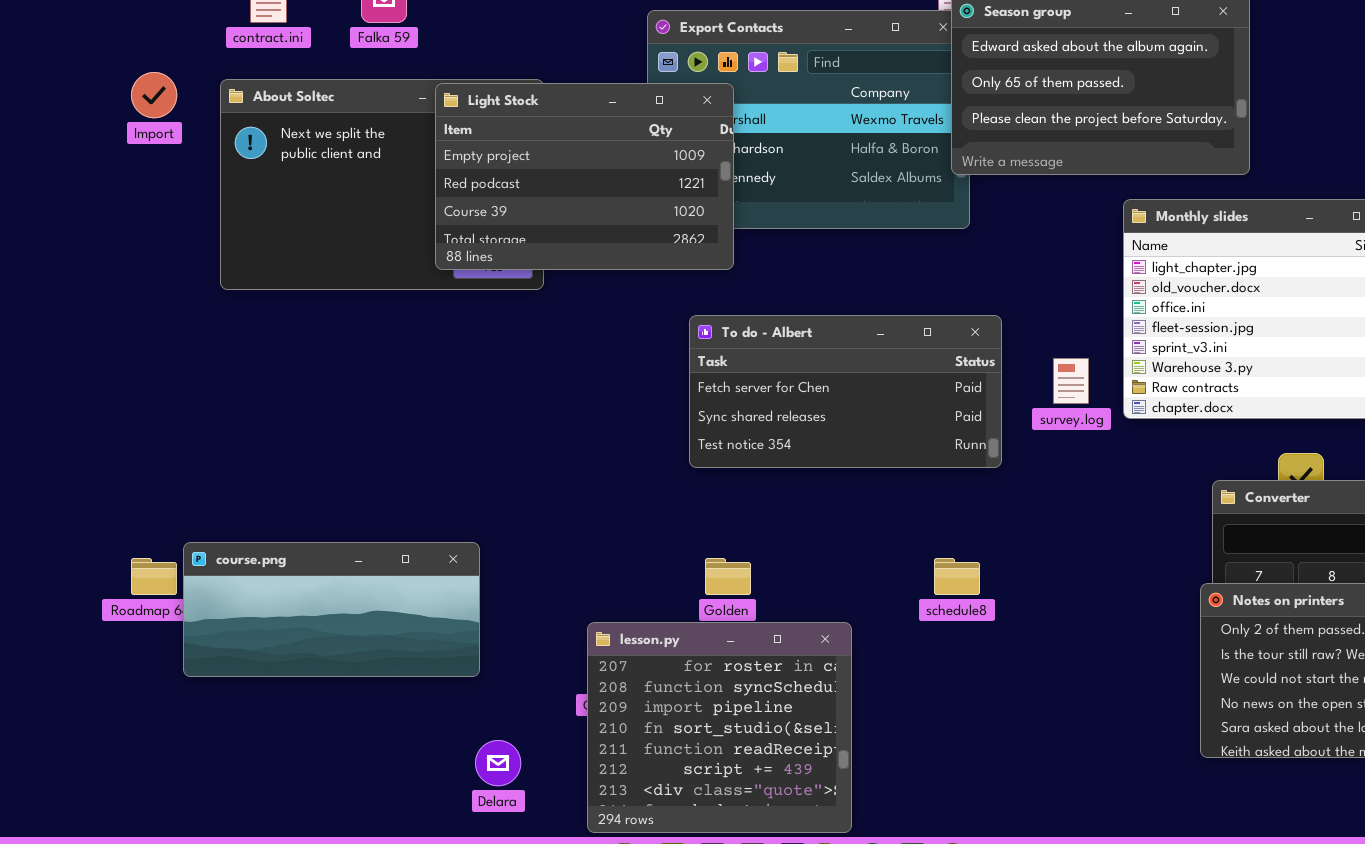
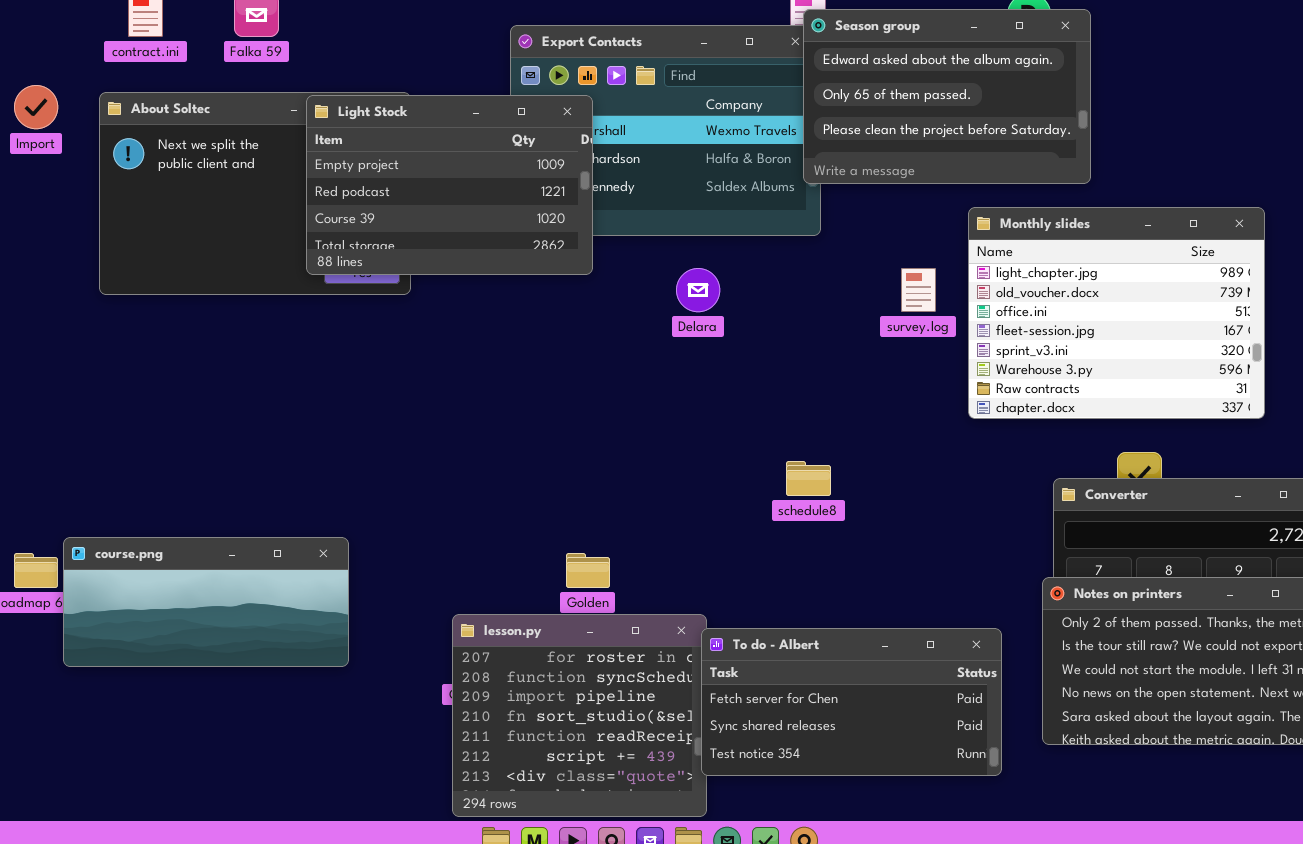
To do - Albert: [689,315,1002,468] -> [701,628,1002,776], moved
survey.log: [1053,358,1089,404] -> [901,268,936,312], moved
schedule8: [934,558,980,595] -> [786,461,831,496], moved
Delara: [475,740,521,786] -> [676,268,720,312], moved

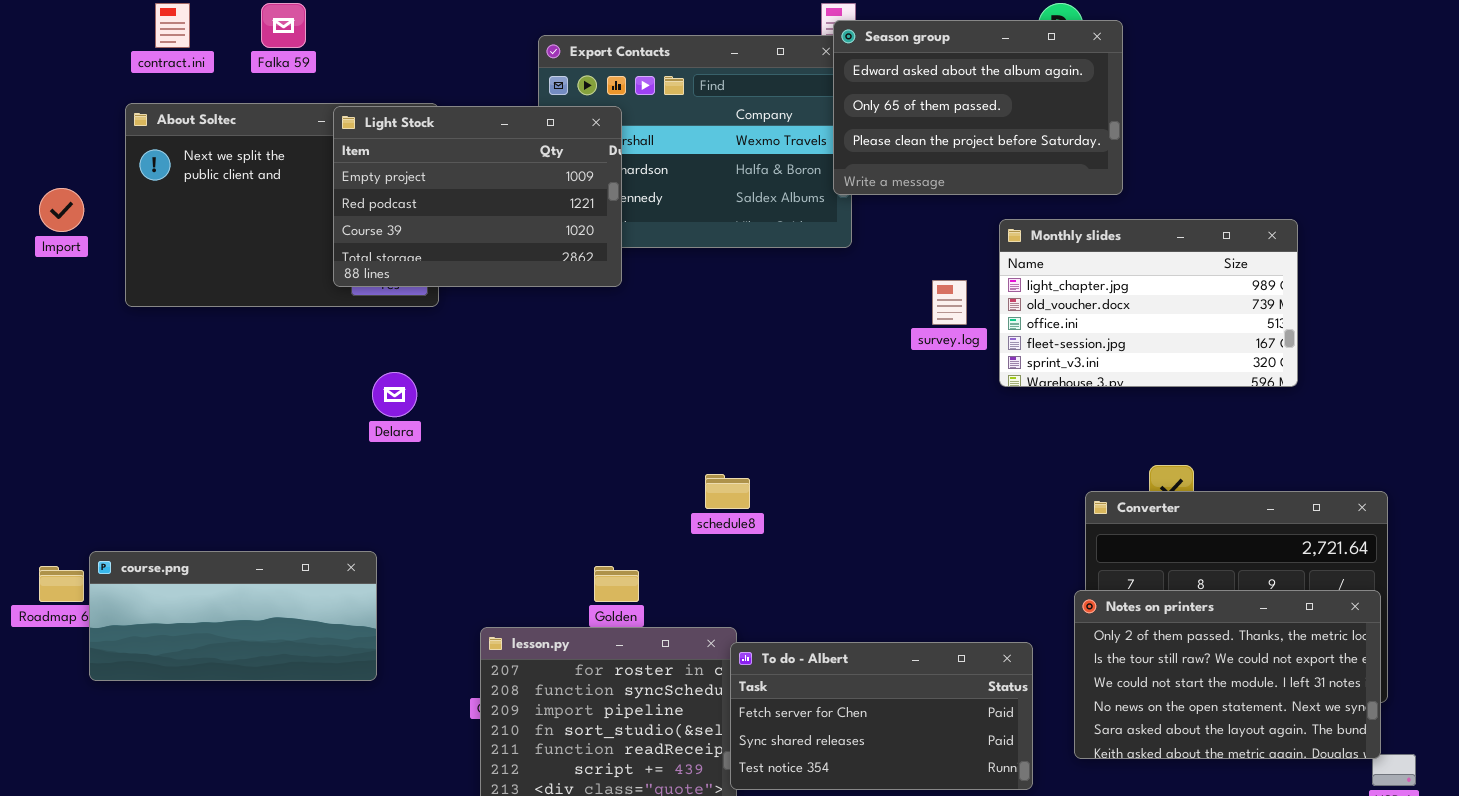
Import: [14,85,58,129] -> [39,188,84,232], moved
Monthly slides: [968,207,1265,419] -> [999,219,1298,387], resized
Delara: [676,268,720,312] -> [372,372,417,417], moved
schedule8: [786,461,831,496] -> [705,474,750,509], moved

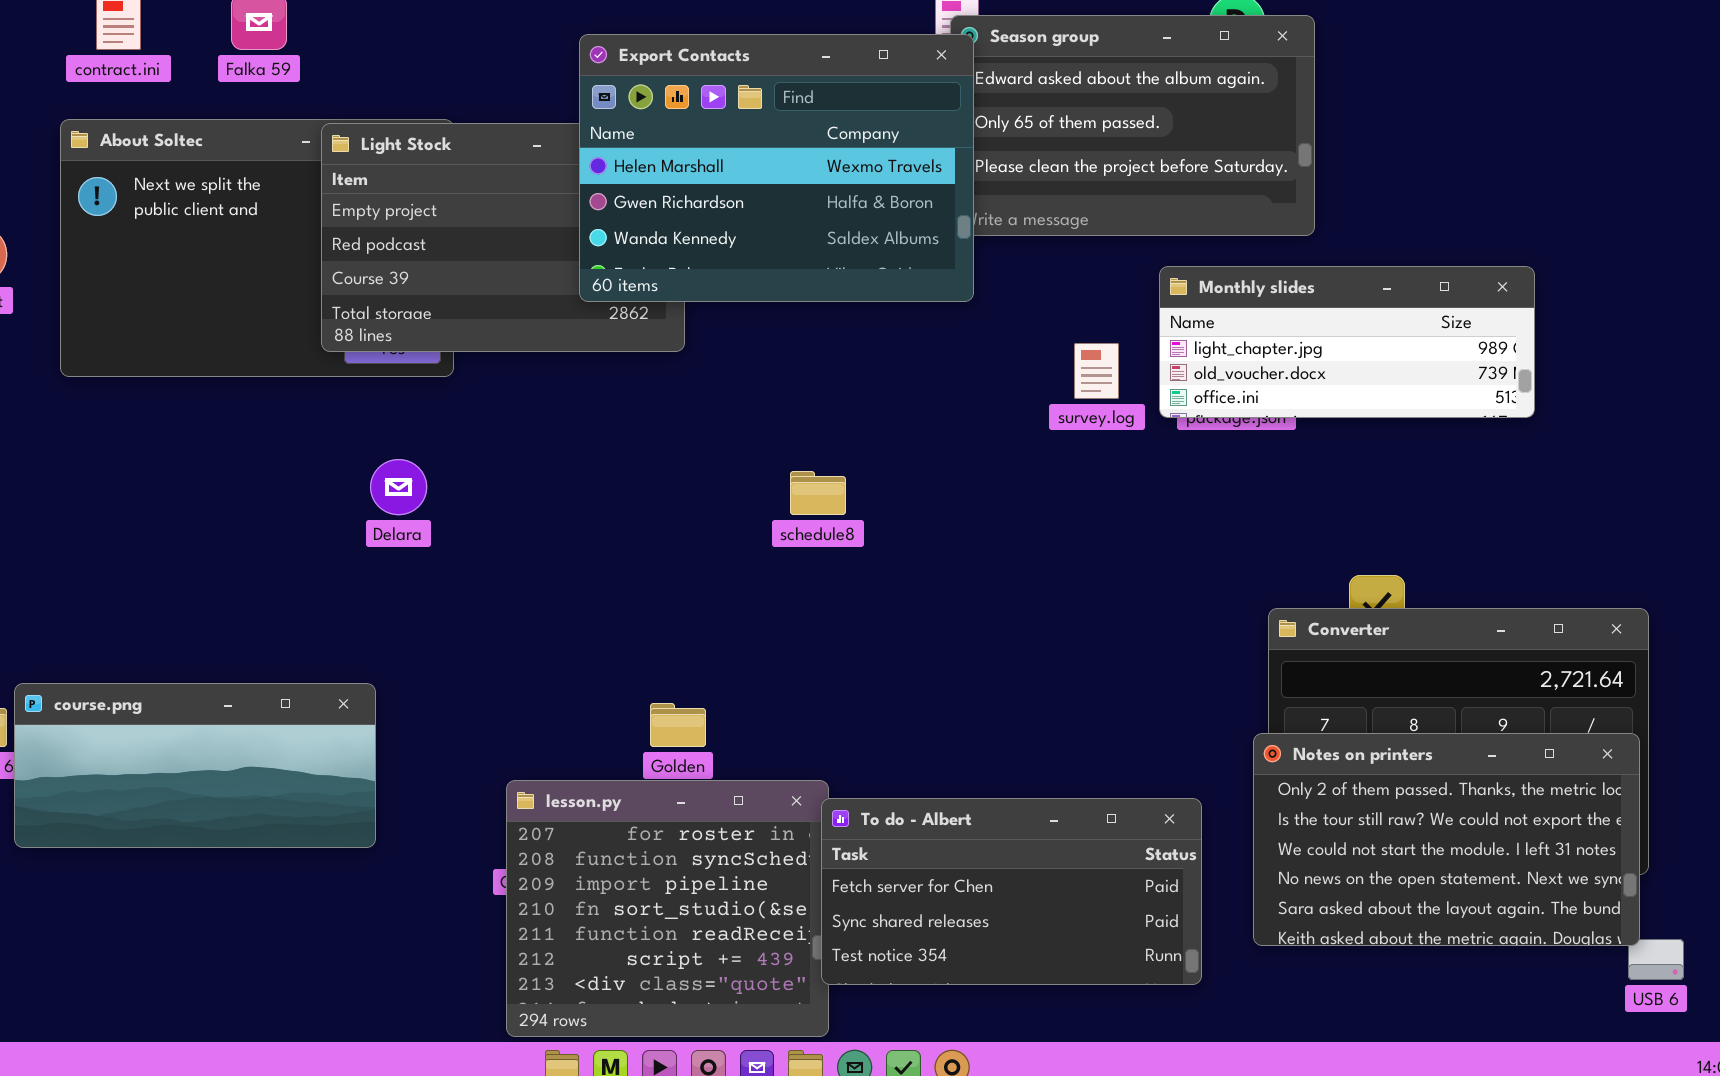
Export Contacts: [538,35,852,248] -> [579,34,974,302], raised
Monthly slides: [999,219,1298,387] -> [1159,266,1535,418], resized
schedule8: [705,474,750,509] -> [790,471,846,515], moved

